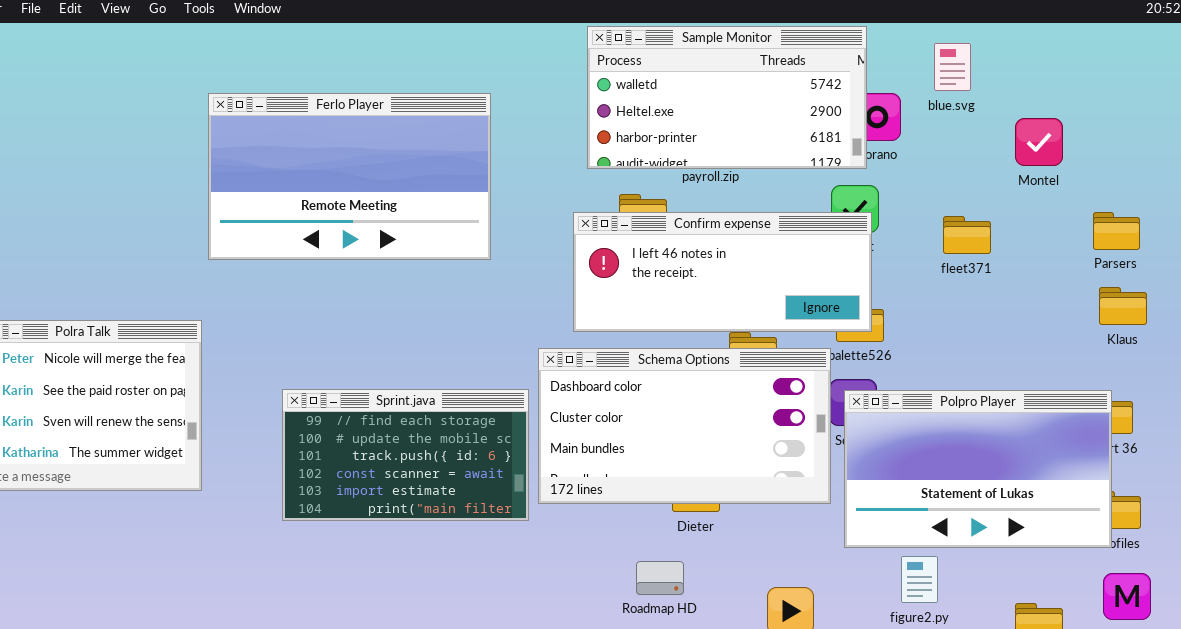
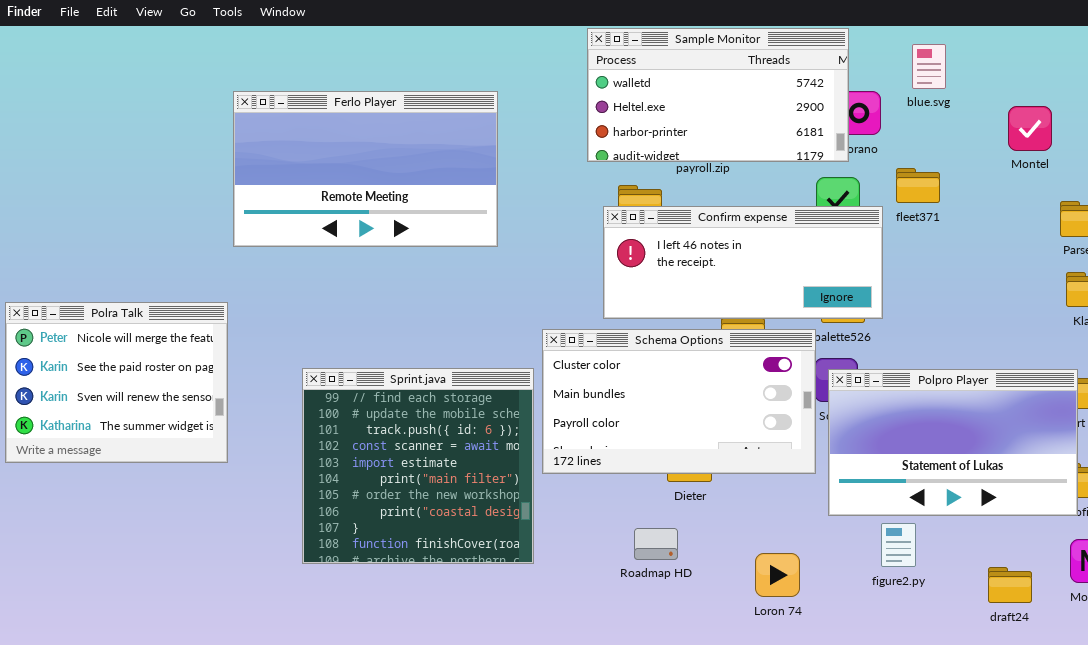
Montel: [1015,118,1063,166] -> [1008,106,1052,151], moved
Confirm expense: [573,212,872,332] -> [603,206,883,319], moved
fleet371: [943,216,991,254] -> [896,168,940,203], moved
Schema Options: [538,348,831,504] -> [542,329,816,474], scrolled down 1 row
Sprint.java: [282,389,529,521] -> [302,368,534,564], resized

